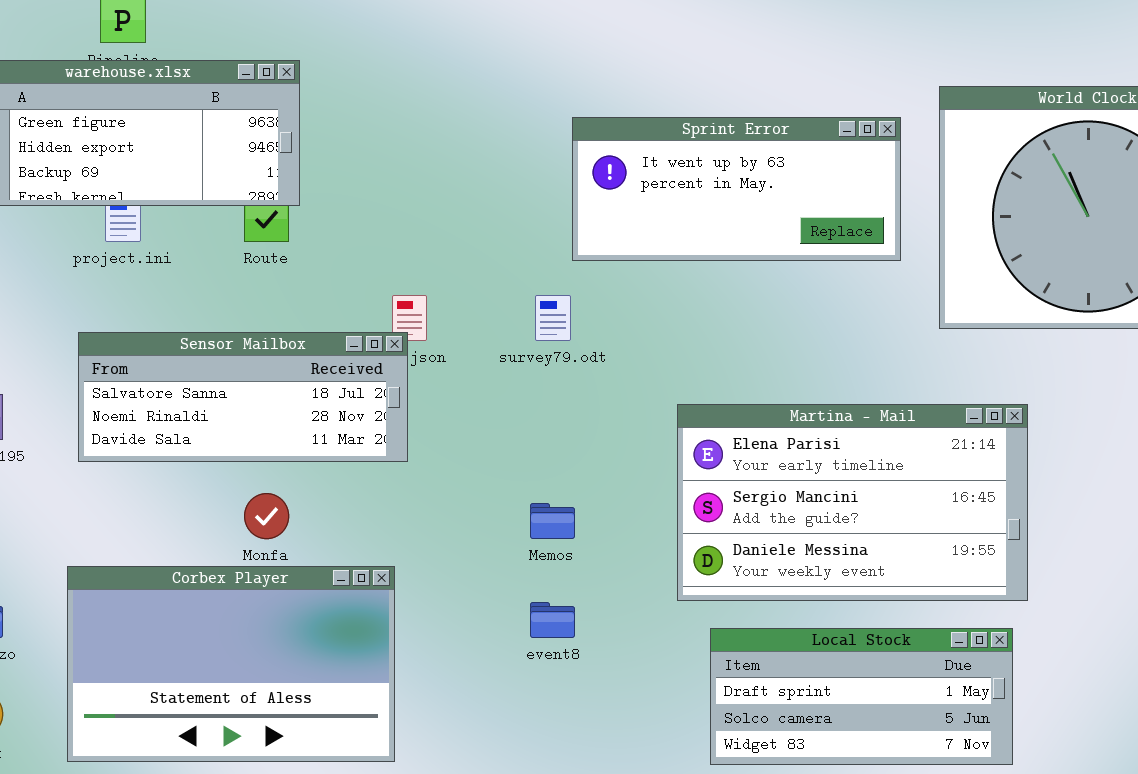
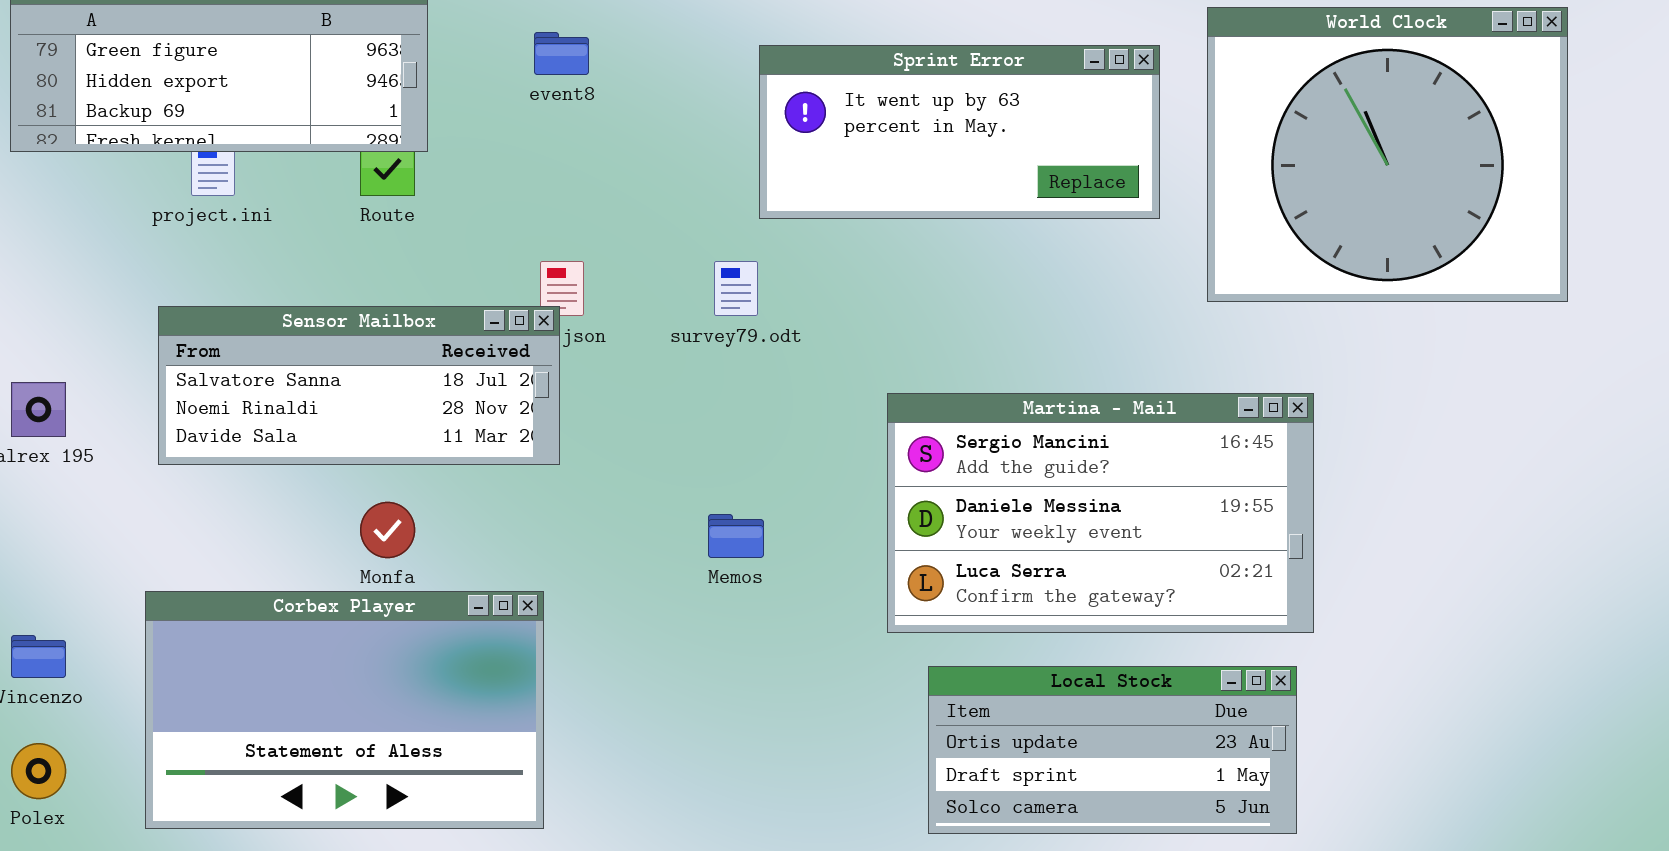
Martina - Mail: [677,404,1028,601] -> [887,393,1314,633], scrolled down 1 row
event8: [530,602,575,638] -> [534,32,589,75], moved
Local Stock: [710,628,1013,765] -> [928,666,1297,834], scrolled up 1 row

